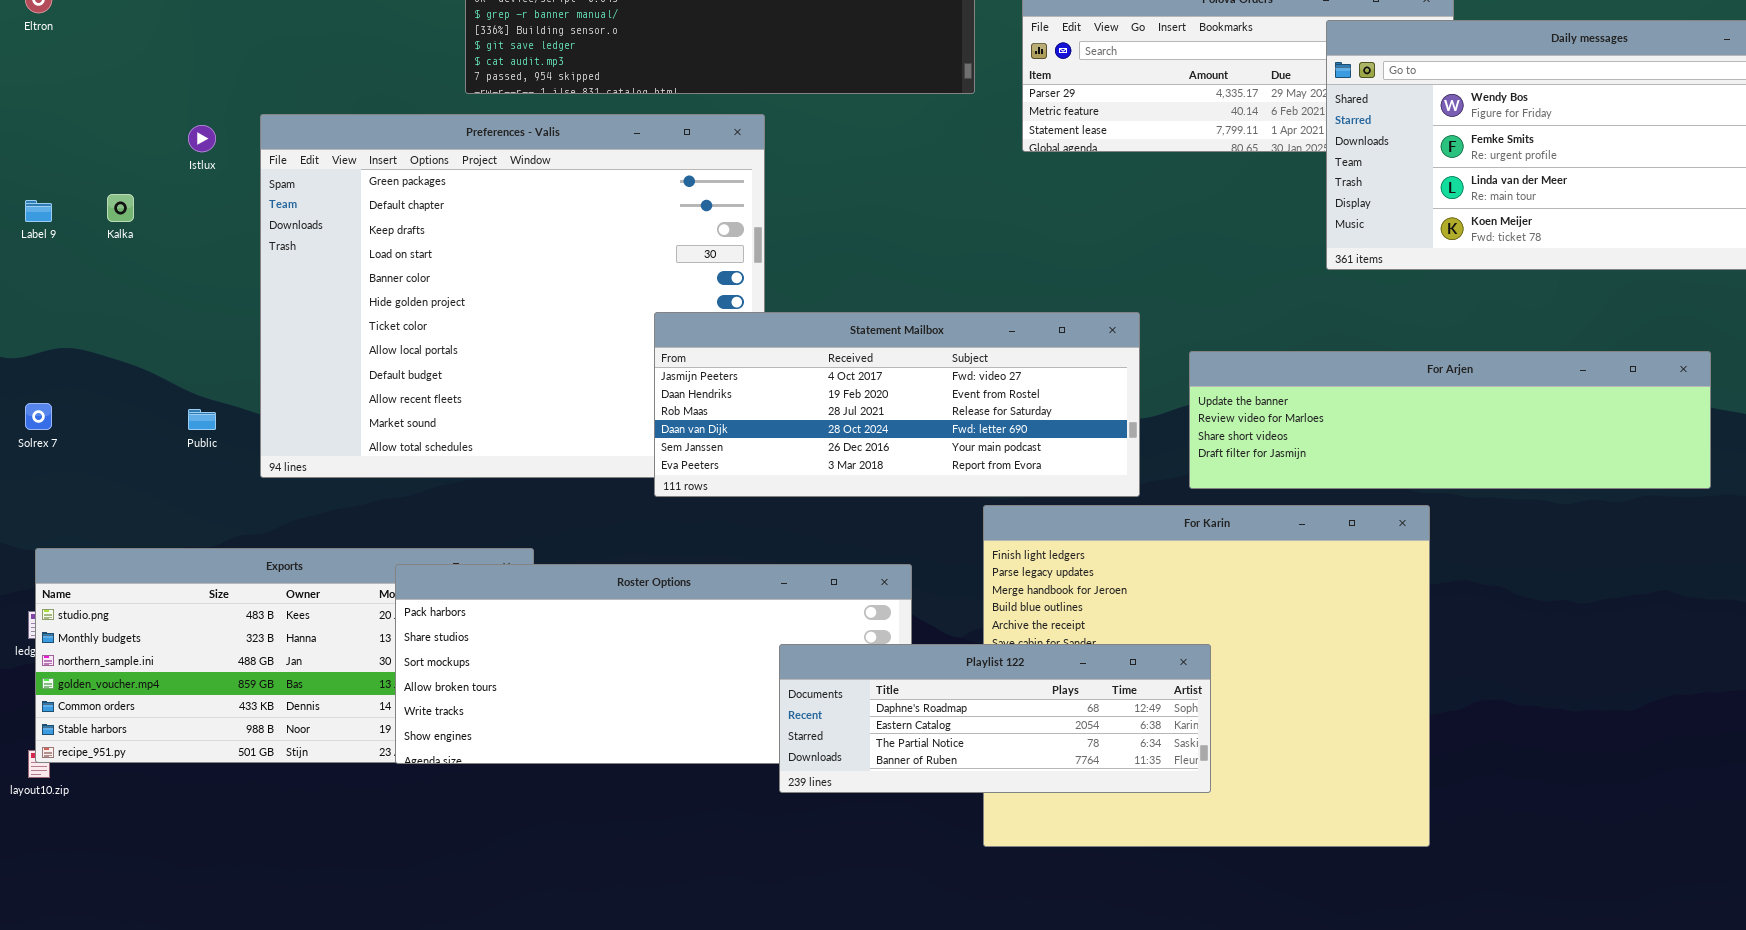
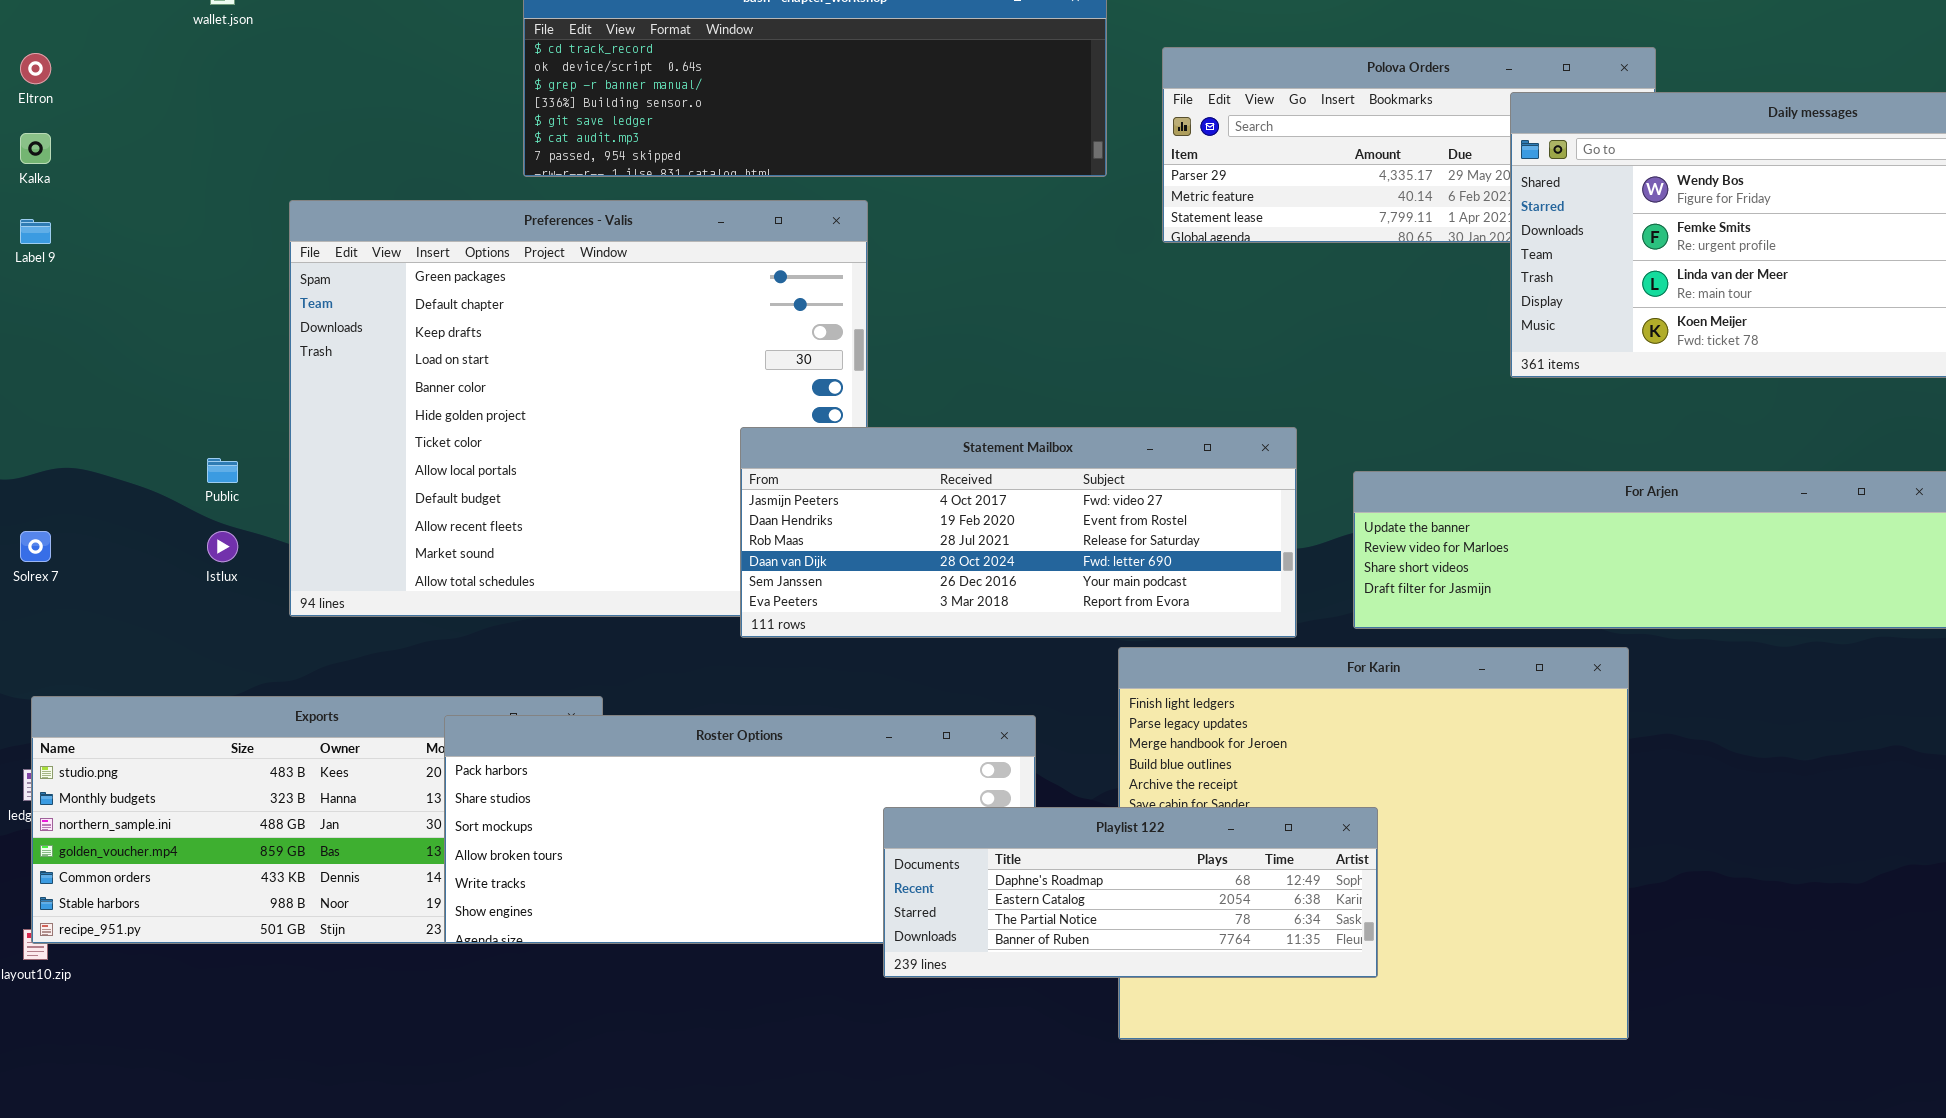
Istlux: [188,125,216,152] -> [207,531,238,562], moved
Kalka: [107,194,134,222] -> [20,133,51,164], moved
Label 9: [25,200,52,222] -> [20,219,51,244], moved
Public: [188,409,216,430] -> [207,458,238,483], moved

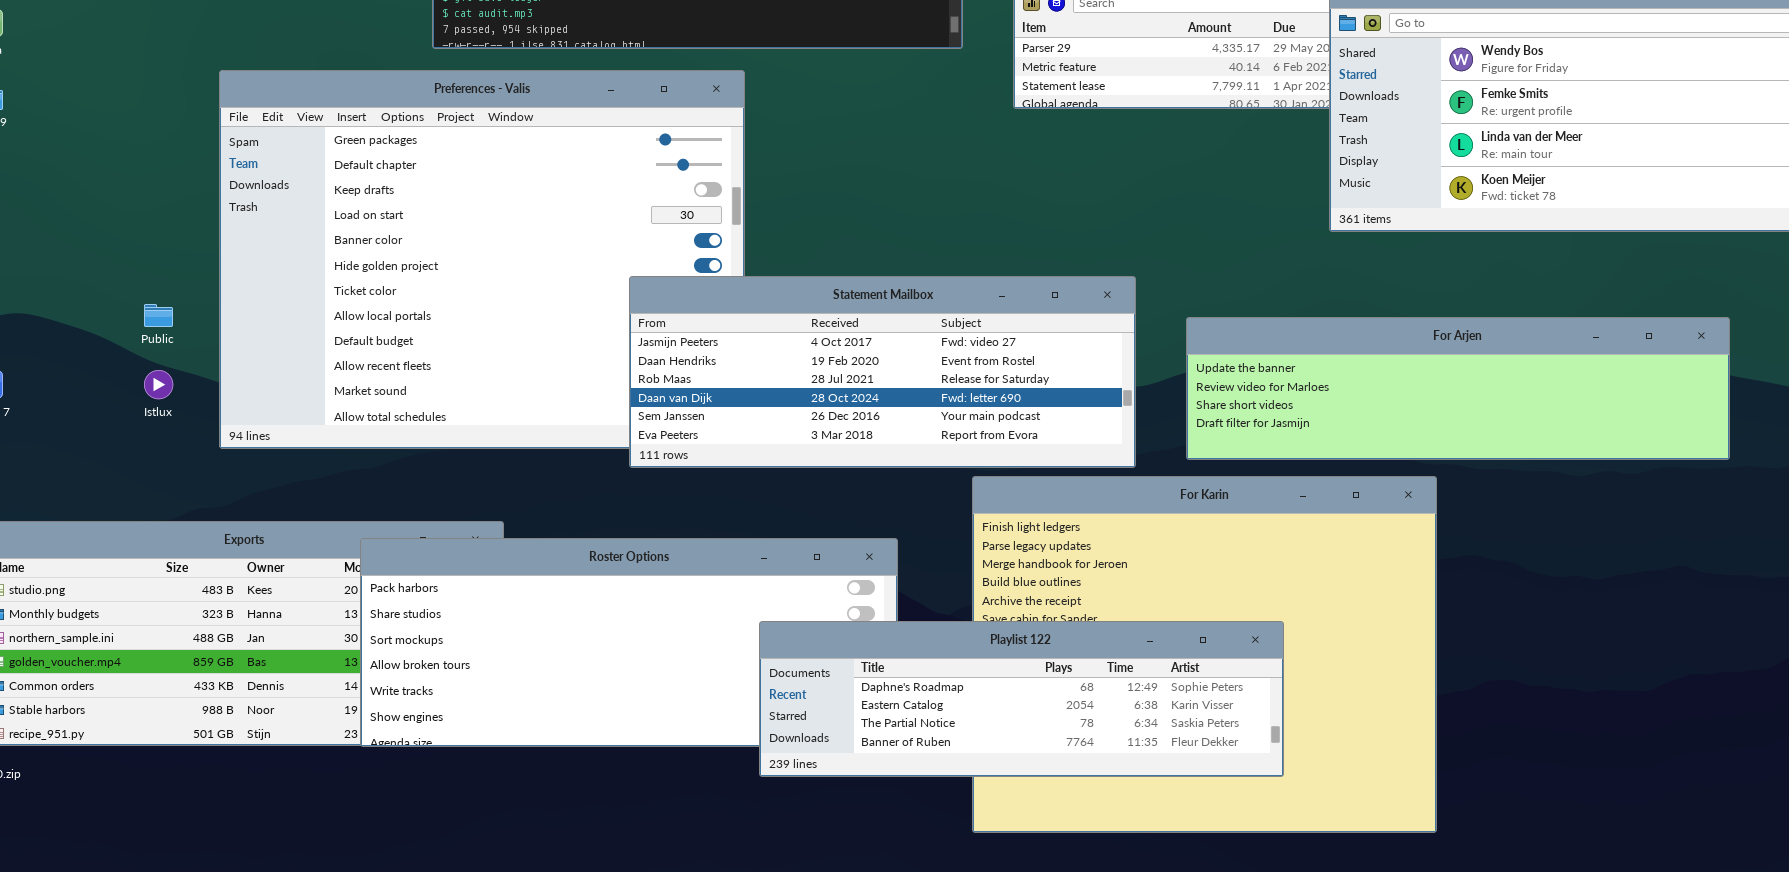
Playlist 122: [883,807,1378,978] -> [759,621,1284,777], resized

